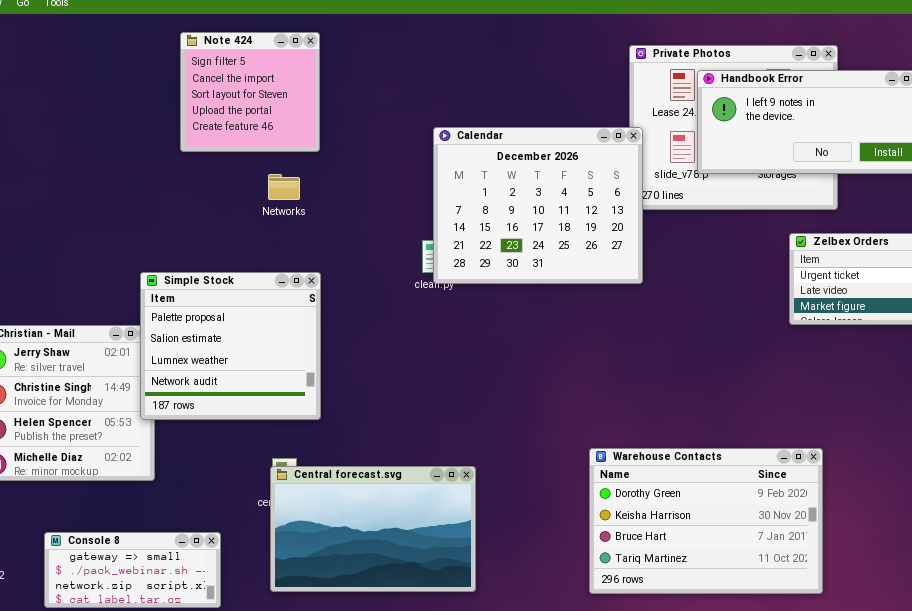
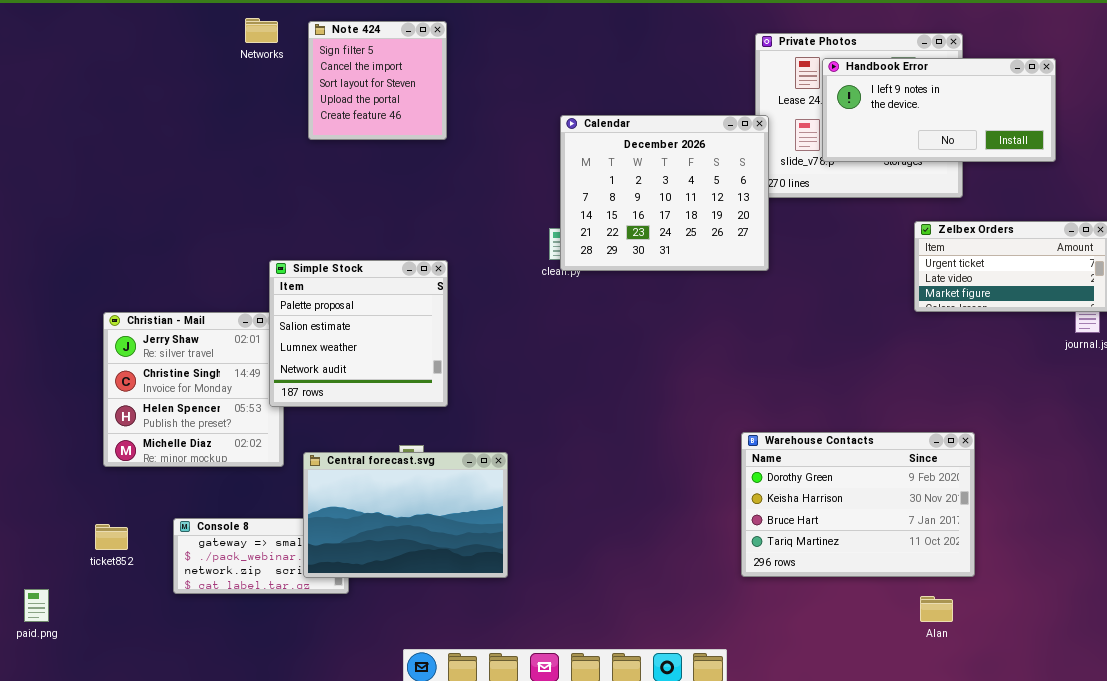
Networks: [268,174,300,200] -> [245,18,278,43], moved
Warehouse Contacts: [589,448,823,594] -> [741,432,975,577], moved
Central forecast.svg: [270,466,476,592] -> [303,452,508,578], moved

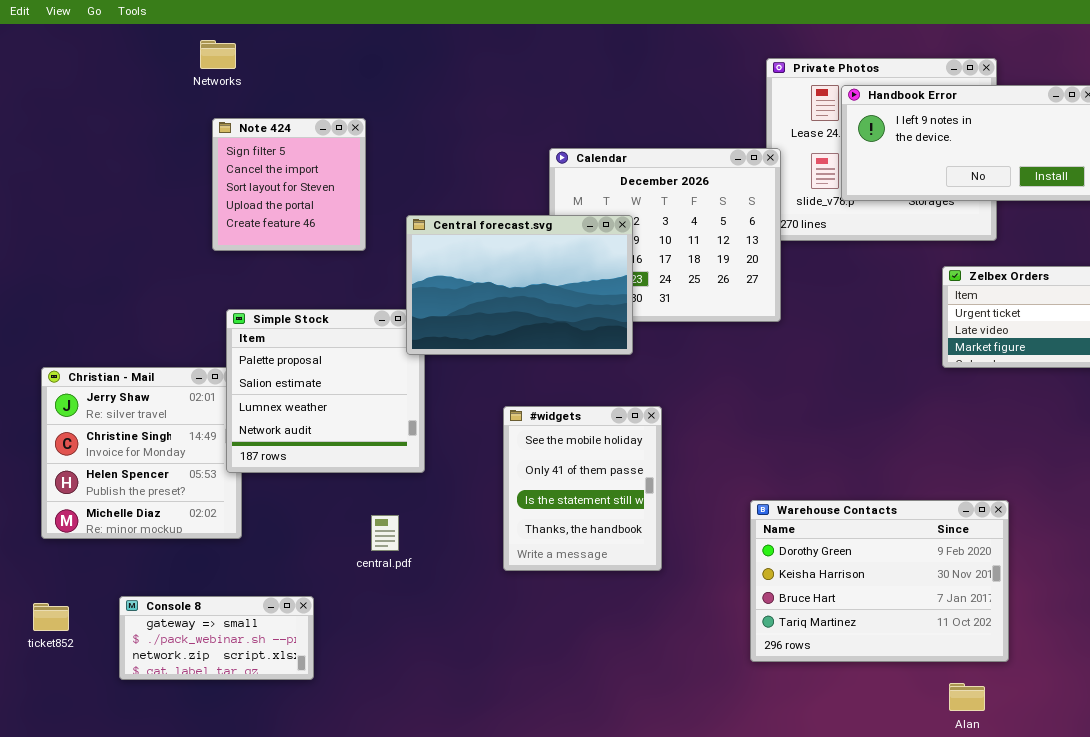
Note 424: [308,21,447,140] -> [212,118,366,251], moved
#widgets: none -> [503,406,662,571], opened
Central forecast.svg: [303,452,508,578] -> [406,215,633,355], moved

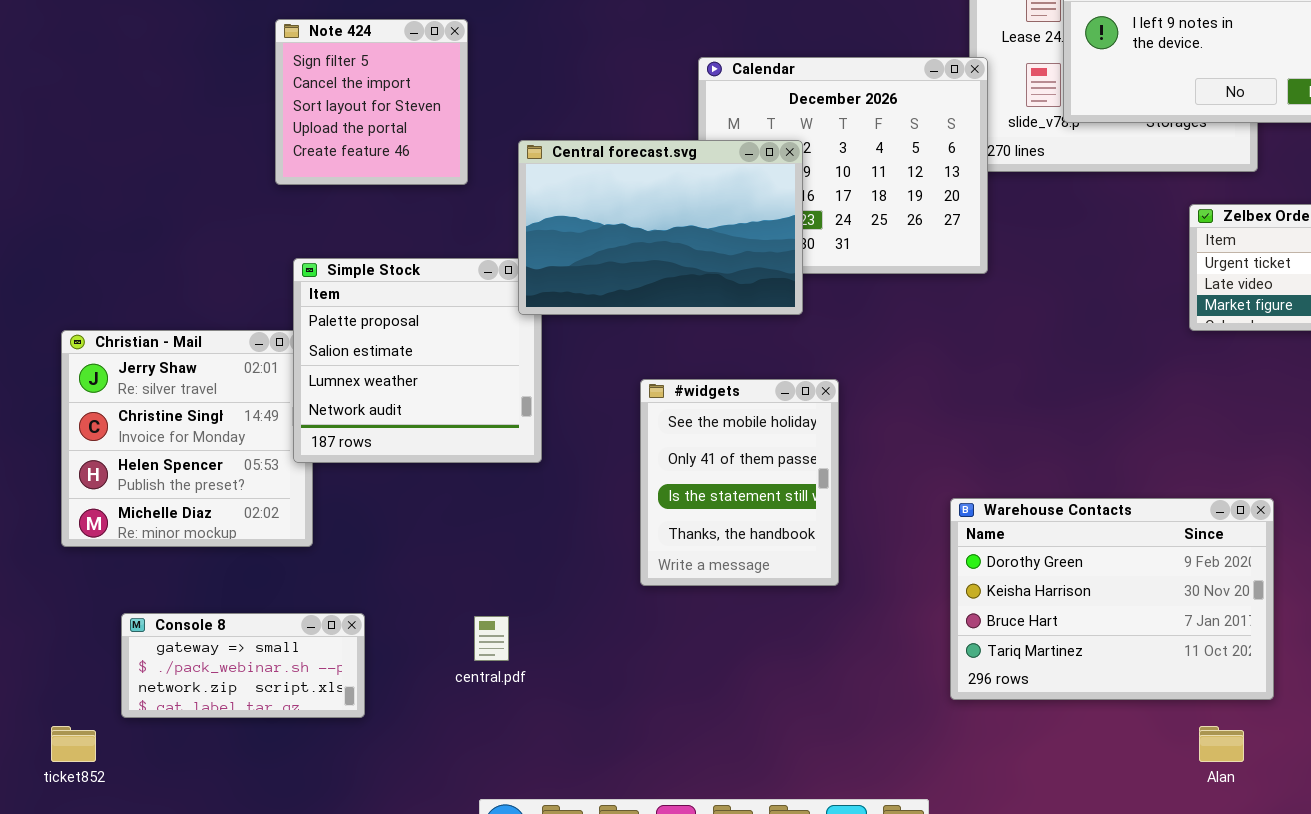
central.pdf: [371,515,399,551] -> [474,616,509,661], moved
Console 8: [119,596,314,680] -> [121,613,365,718], moved
ticket852: [33,603,69,631] -> [51,726,96,762], moved

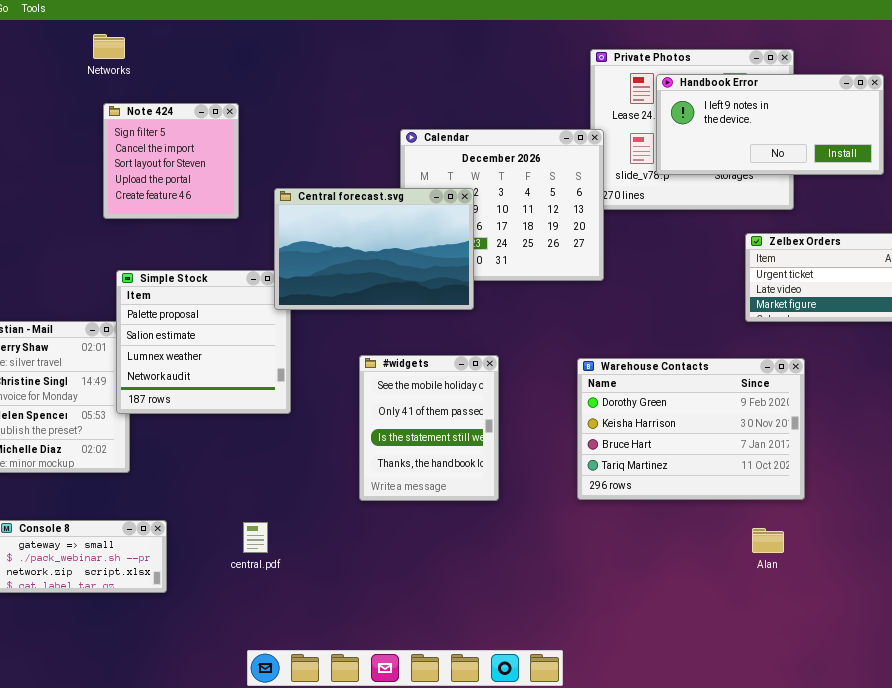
Warehouse Contacts: [950,498,1274,700] -> [577,358,805,500], moved
Alan: [1199,726,1244,762] -> [752,528,784,553], moved

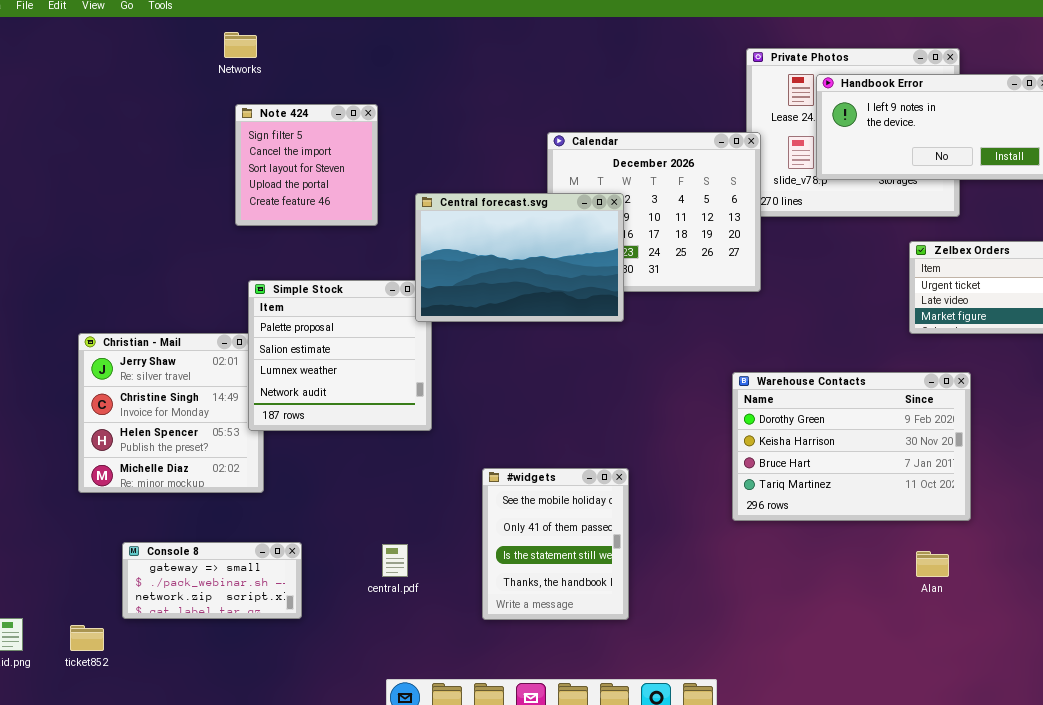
#widgets: [359,355,499,501] -> [482,468,629,620], moved

